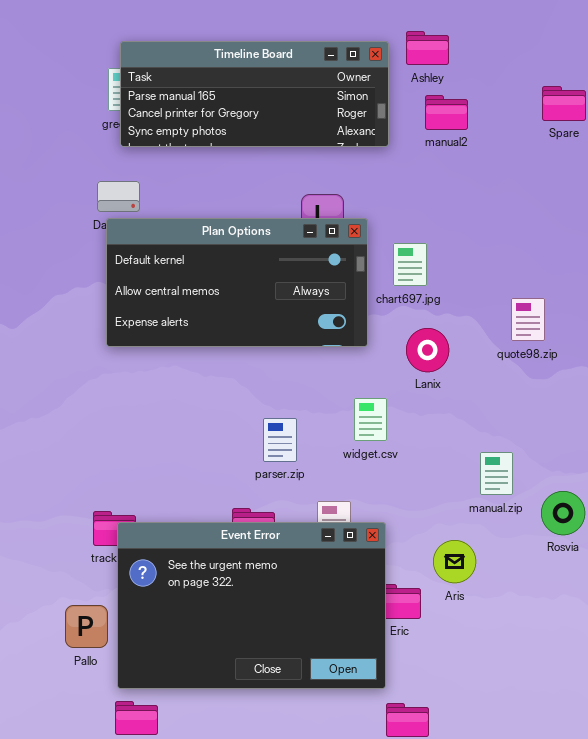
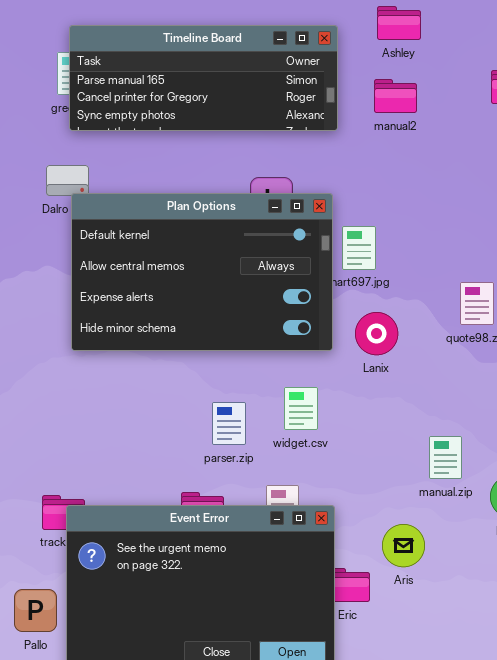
Ashley: [406,31,449,65] -> [377,6,421,40], moved
Plan Options: [106,218,368,347] -> [71,193,333,351], moved, resized
widget.csv: [354,398,387,441] -> [284,387,318,430], moved

